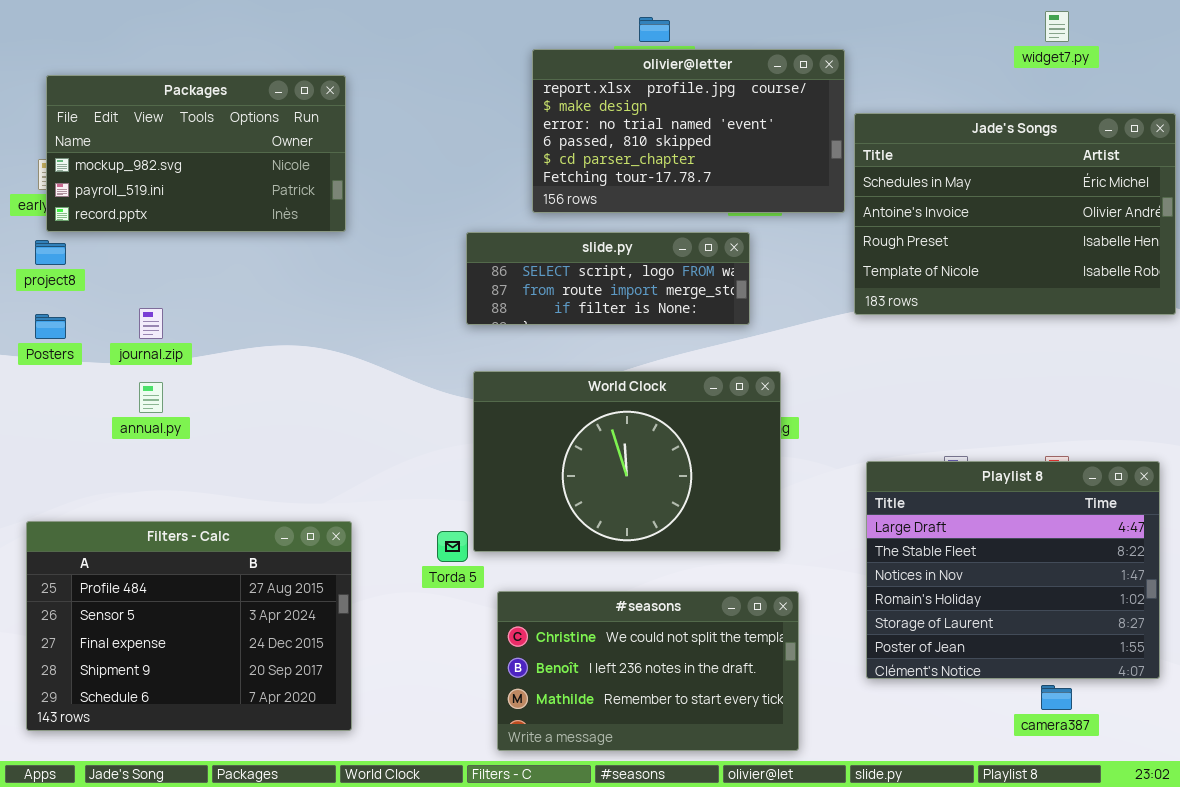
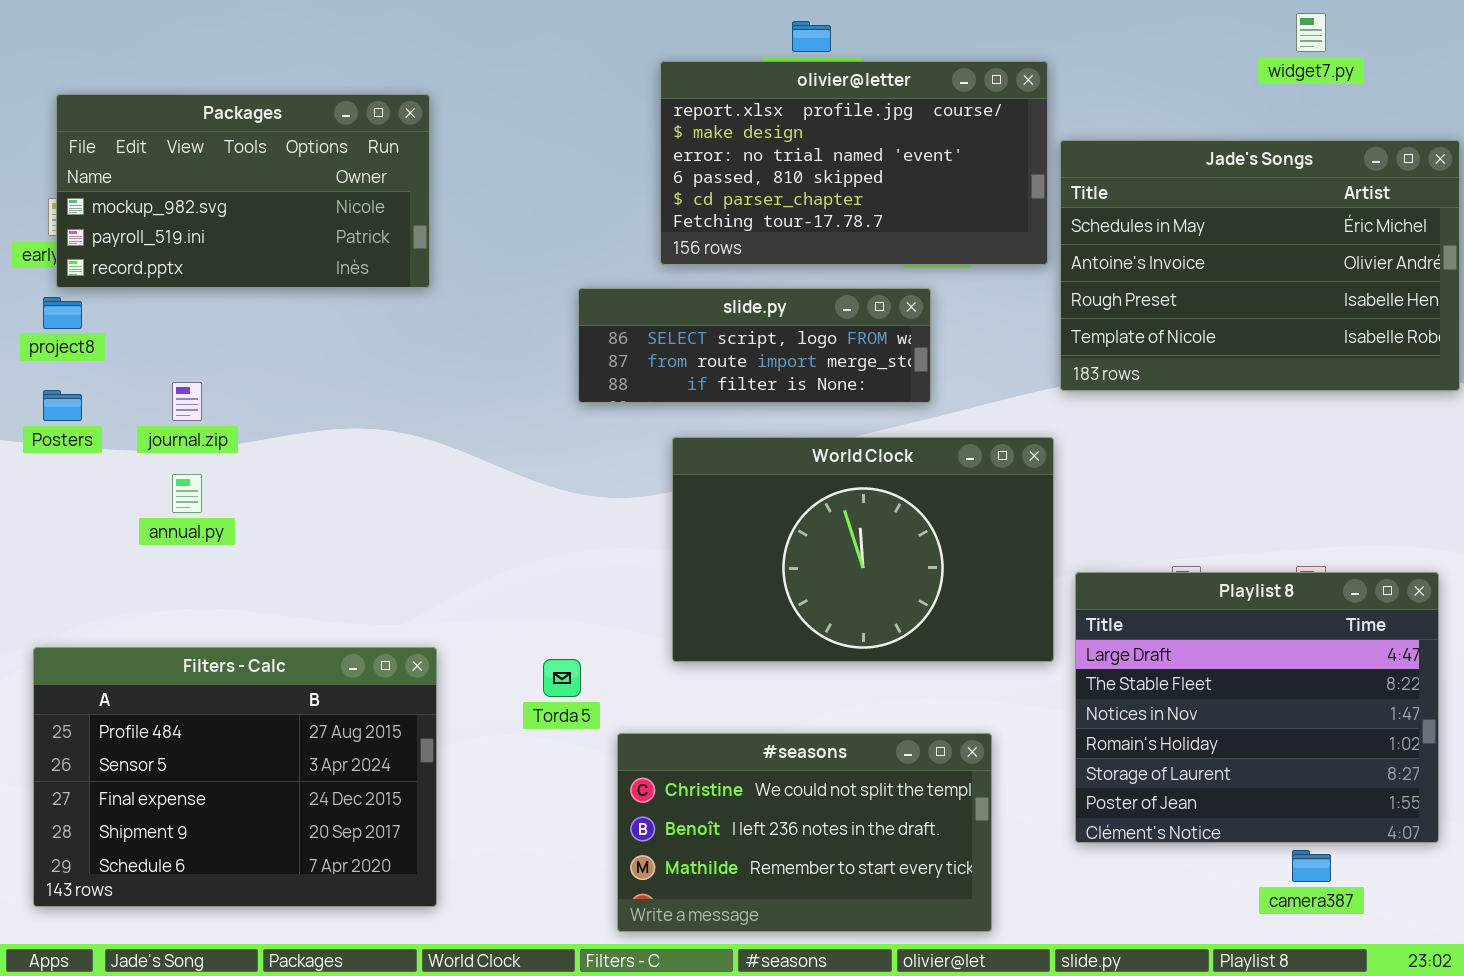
World Clock: [473,371,781,552] -> [672,437,1054,662], moved

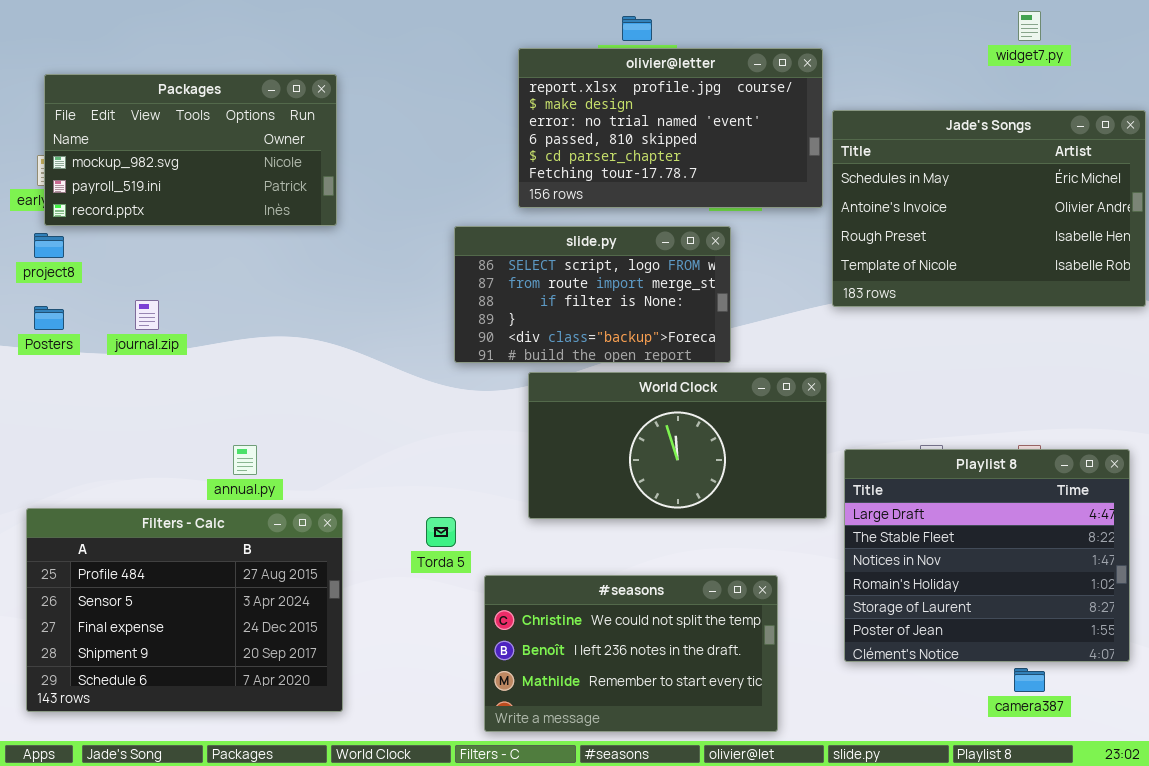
slide.py: [578,288,931,403] -> [454,226,731,363], resized
World Clock: [672,437,1054,662] -> [528,372,827,519], resized
annual.py: [172,474,202,513] -> [233,445,257,475], moved

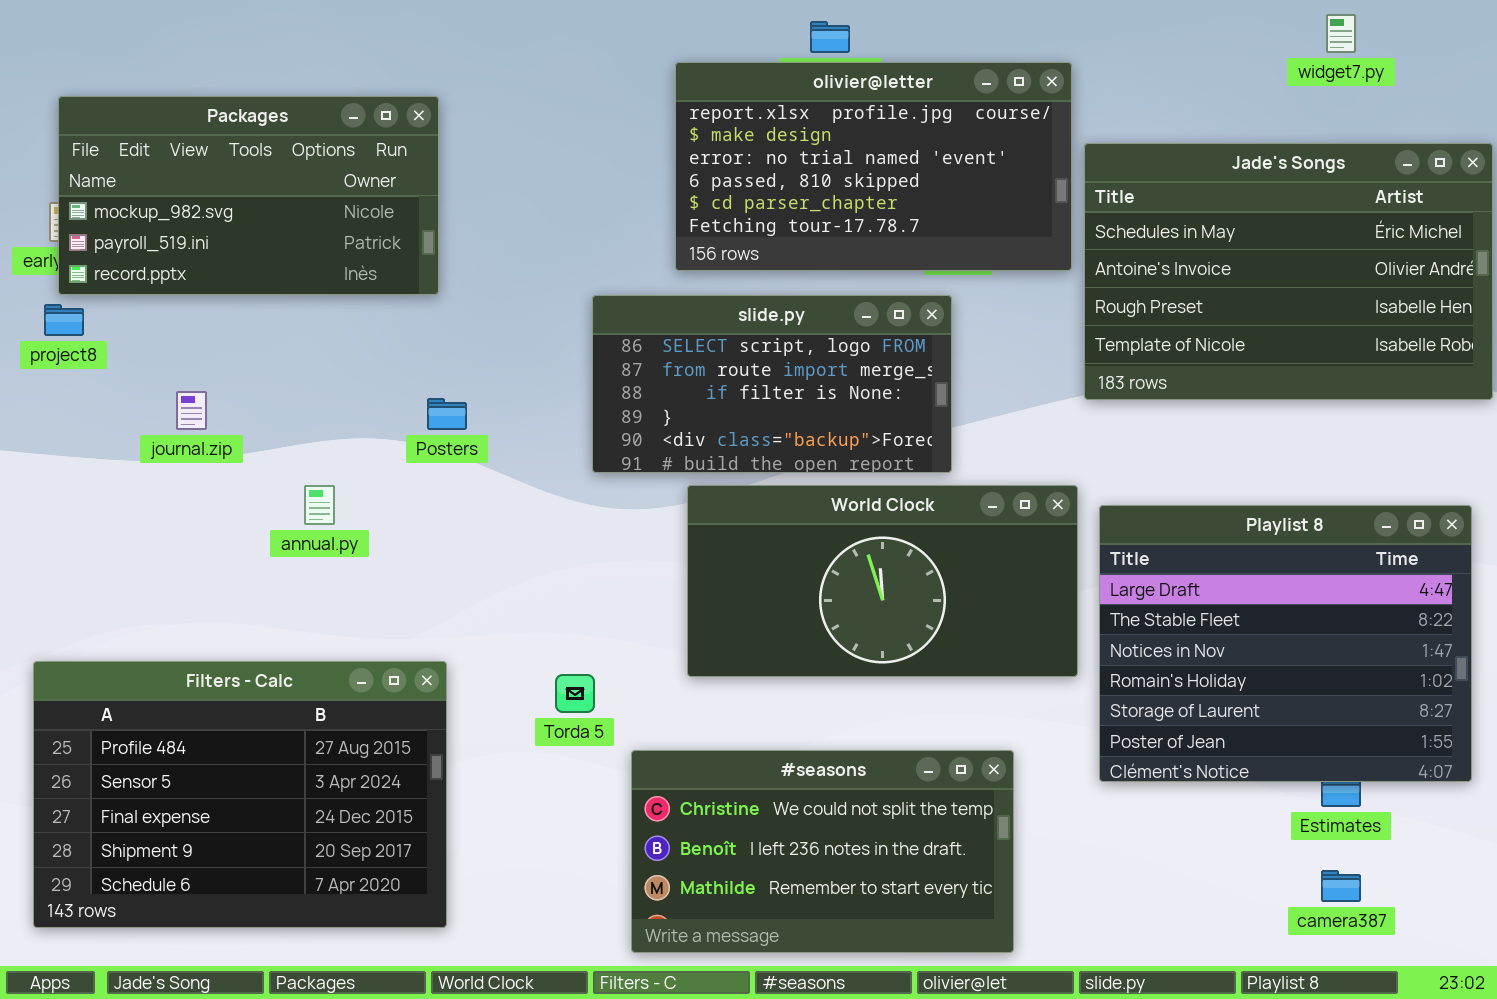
Posters: [34,306,64,330] -> [427,398,467,430], moved
annual.py: [233,445,257,475] -> [304,485,335,525], moved
Playlist 8: [844,449,1130,662] -> [1099,505,1472,782], moved

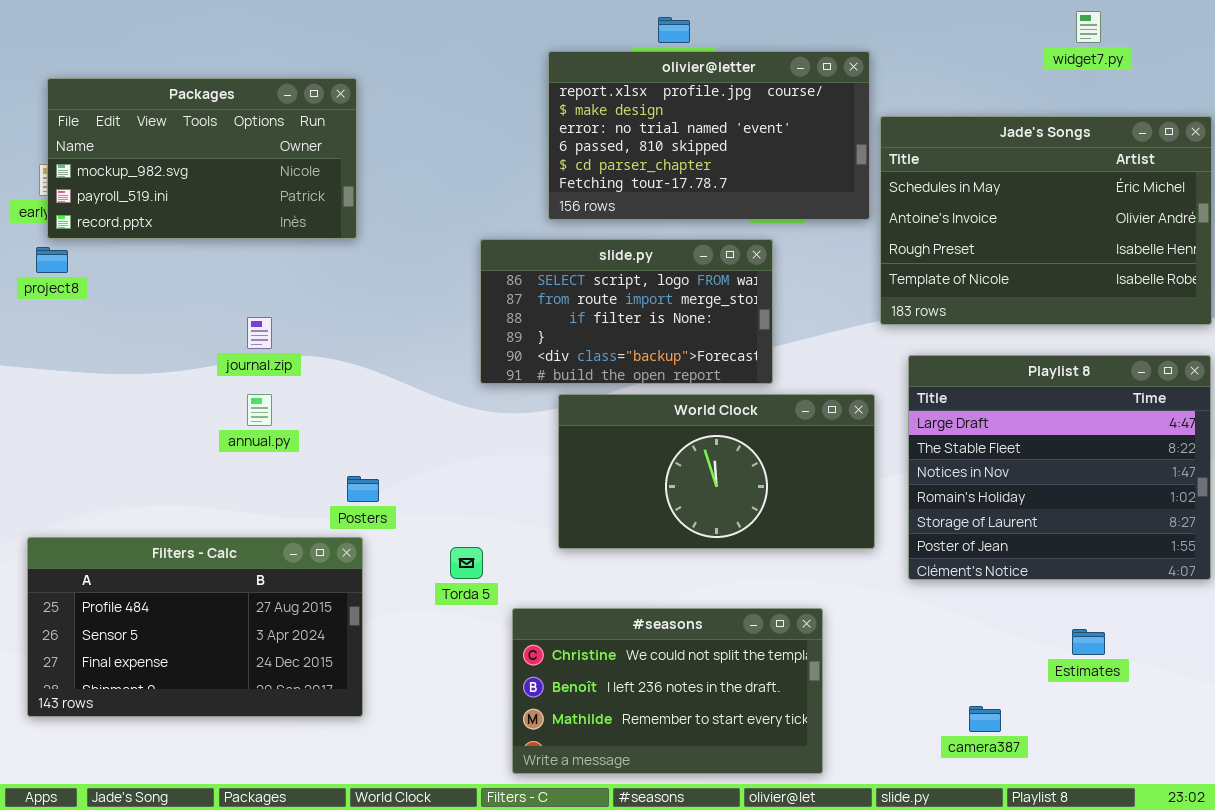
journal.zip: [176,391,207,430] -> [247,317,272,349], moved
Posters: [427,398,467,430] -> [347,476,379,502], moved
Playlist 8: [1099,505,1472,782] -> [908,355,1211,580], moved
Filters - Calc: [33,661,447,928] -> [27,537,363,717], resized
camera387: [1321,870,1361,902] -> [969,706,1001,732], moved

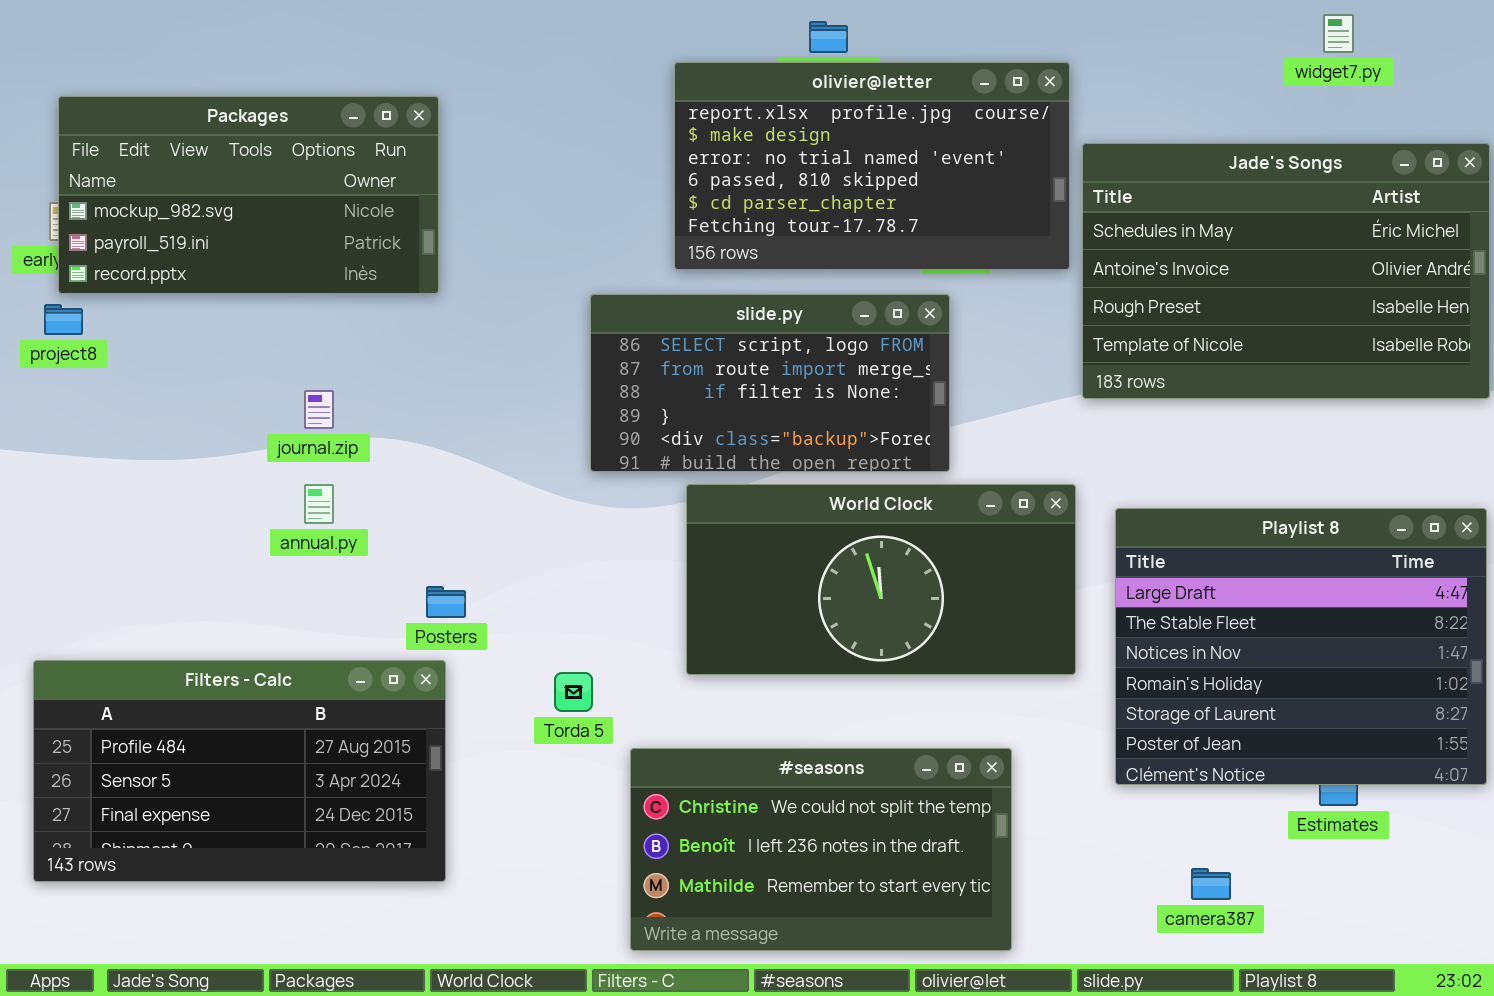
Playlist 8: [908,355,1211,580] -> [1115,508,1487,785], moved

